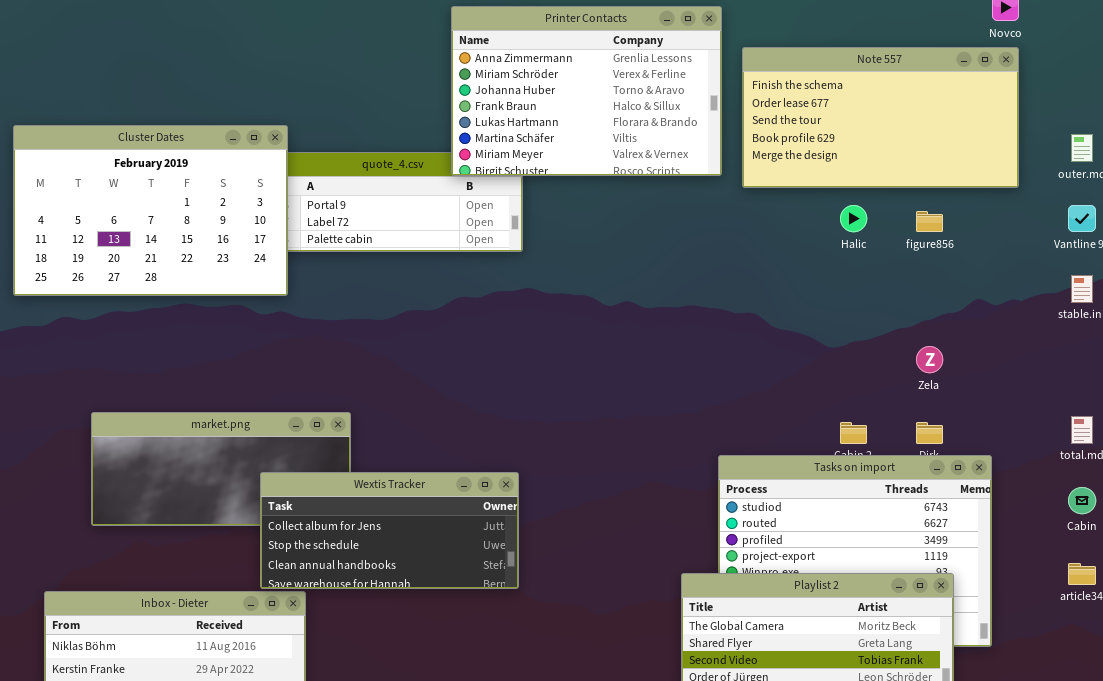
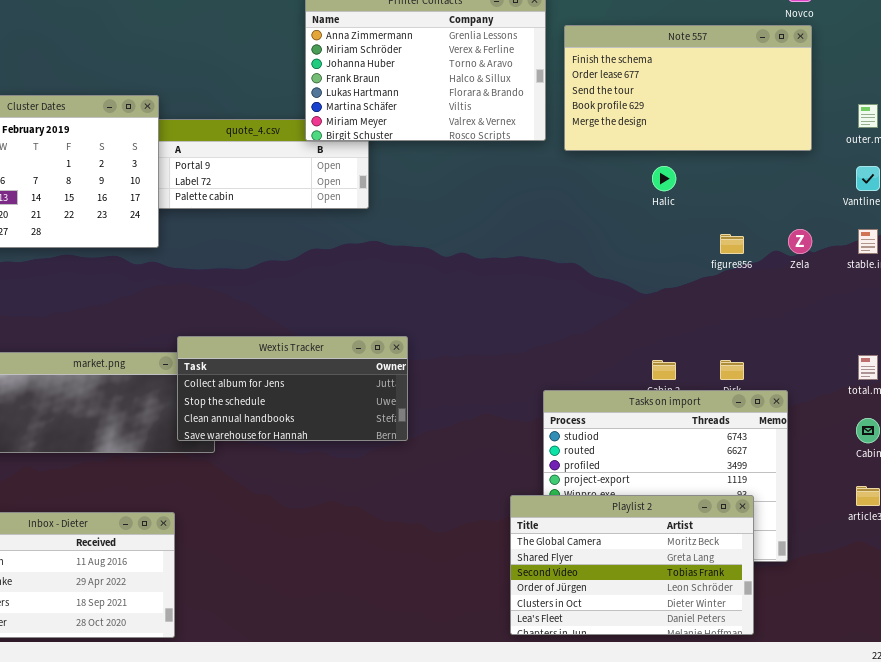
figure856: [916,211,943,232] -> [720,234,744,254], moved
Zela: [916,346,943,373] -> [788,229,812,254], moved
Wextis Tracker: [260,472,519,589] -> [177,336,408,441], moved

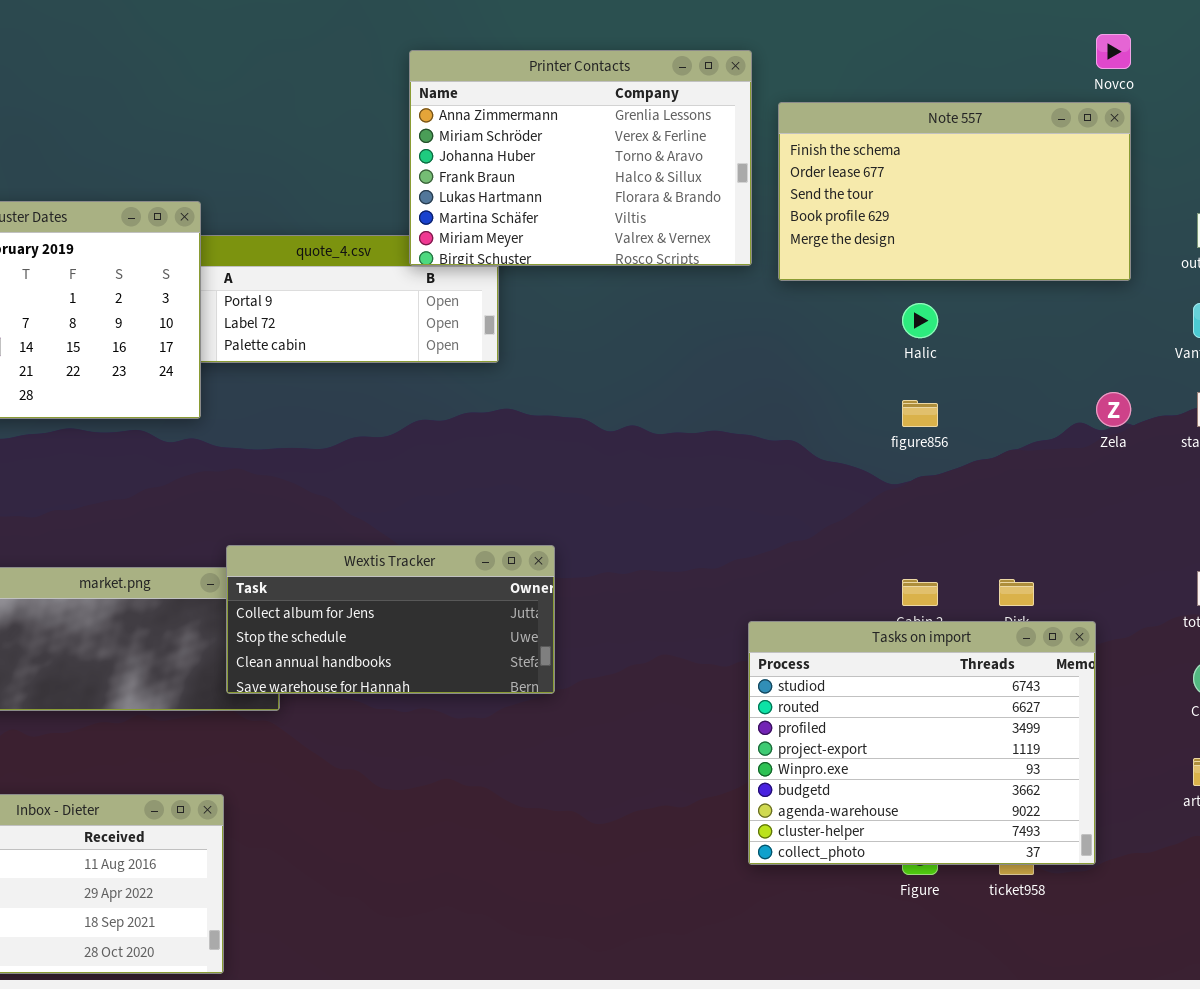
figure856: [720,234,744,254] -> [902,400,938,427], moved
Playlist 2: [510,495,754,635] -> none, closed

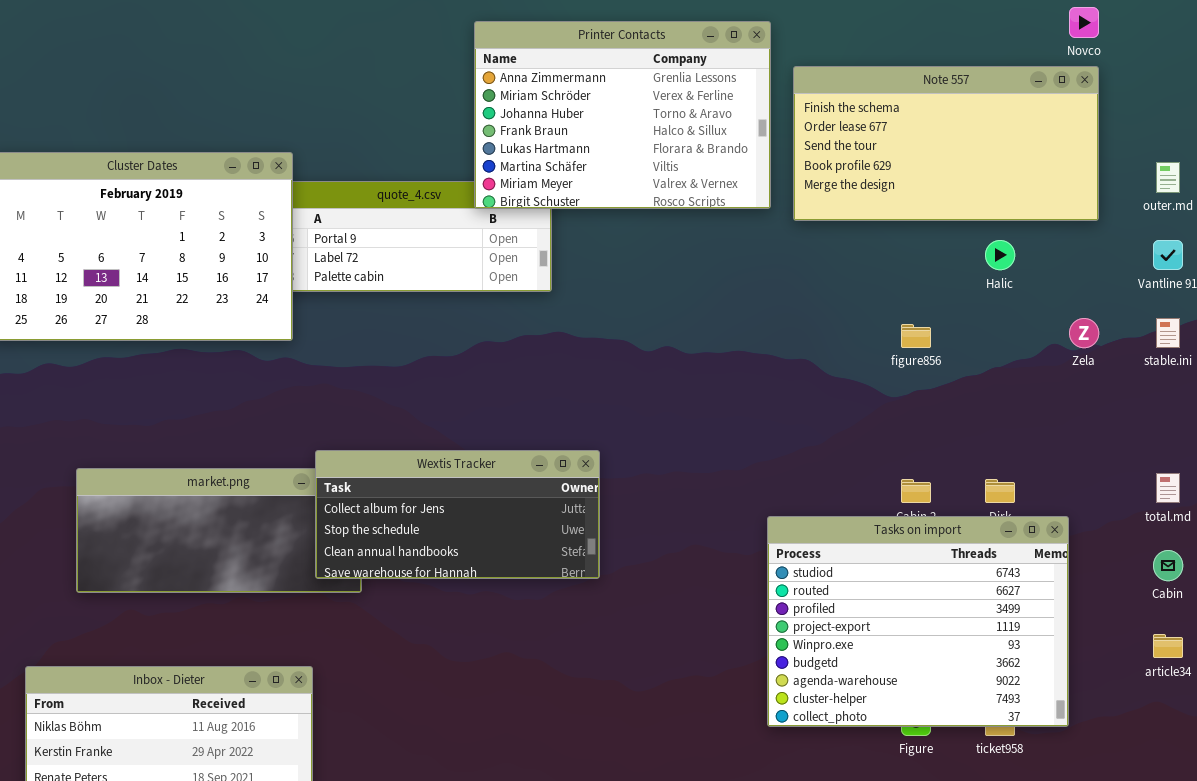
Halic: [902,303,938,338] -> [985,240,1015,270], moved

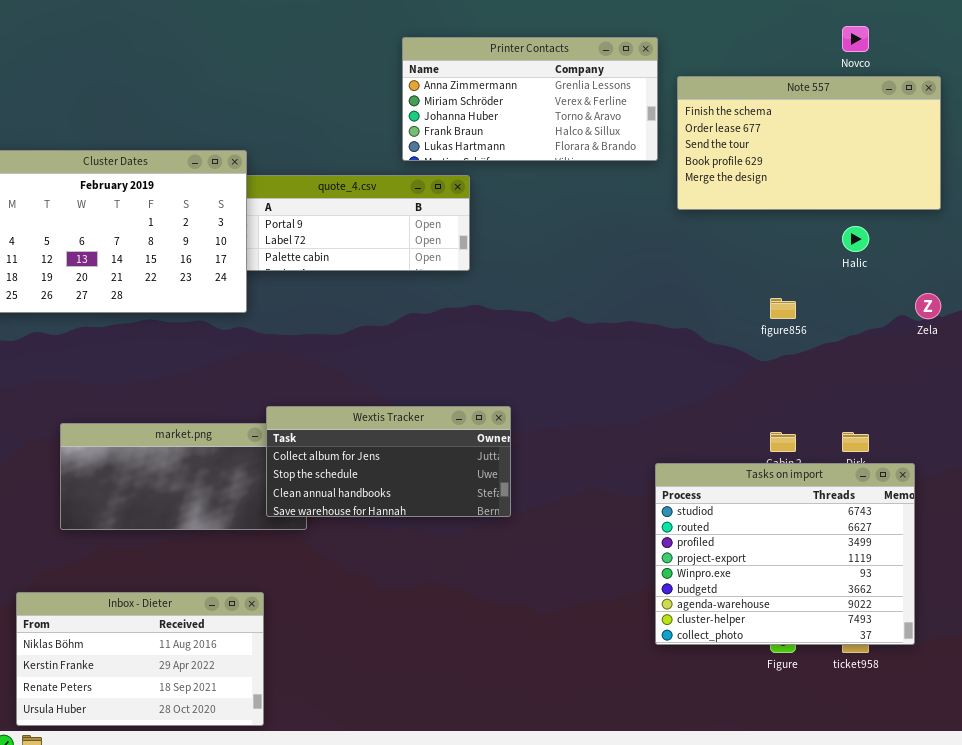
Novco: [1069,7,1099,38] -> [842,26,869,52], moved
Printer Contacts: [474,21,771,209] -> [402,37,658,161], resized

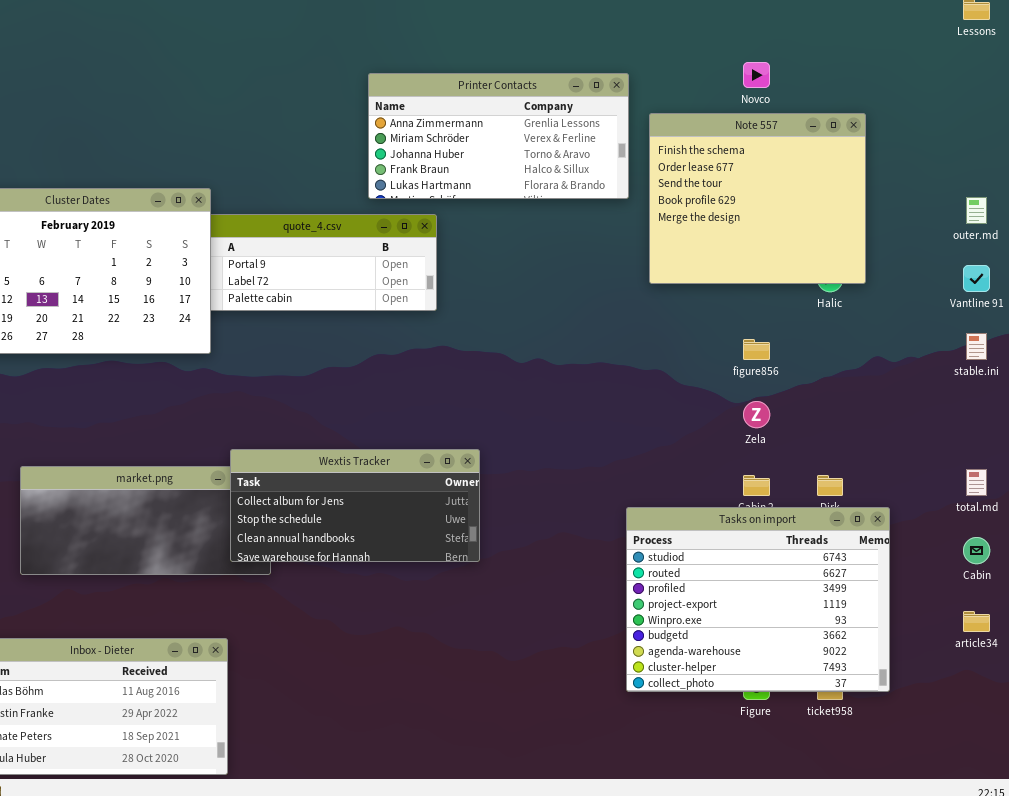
Novco: [842,26,869,52] -> [743,62,770,88], moved
Note 557: [677,76,941,210] -> [649,113,866,284], resized
Zela: [915,293,941,319] -> [743,401,770,428], moved

